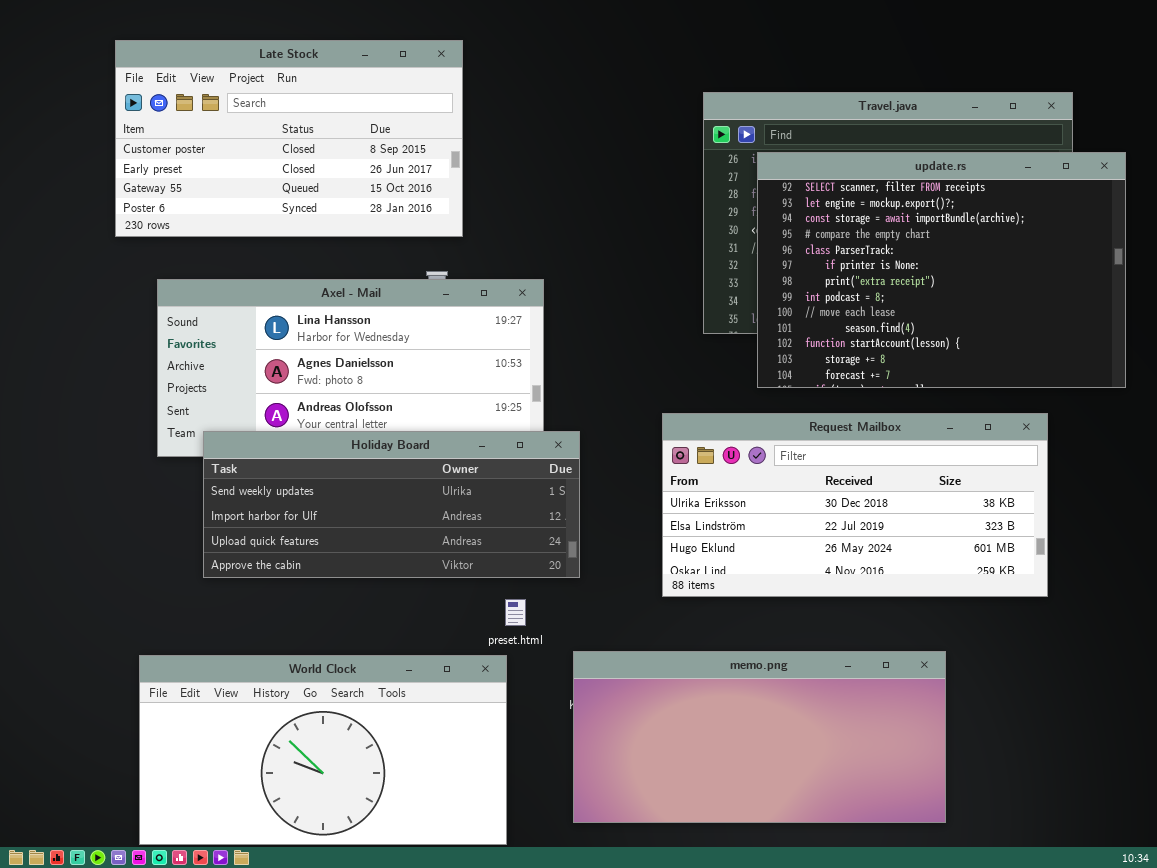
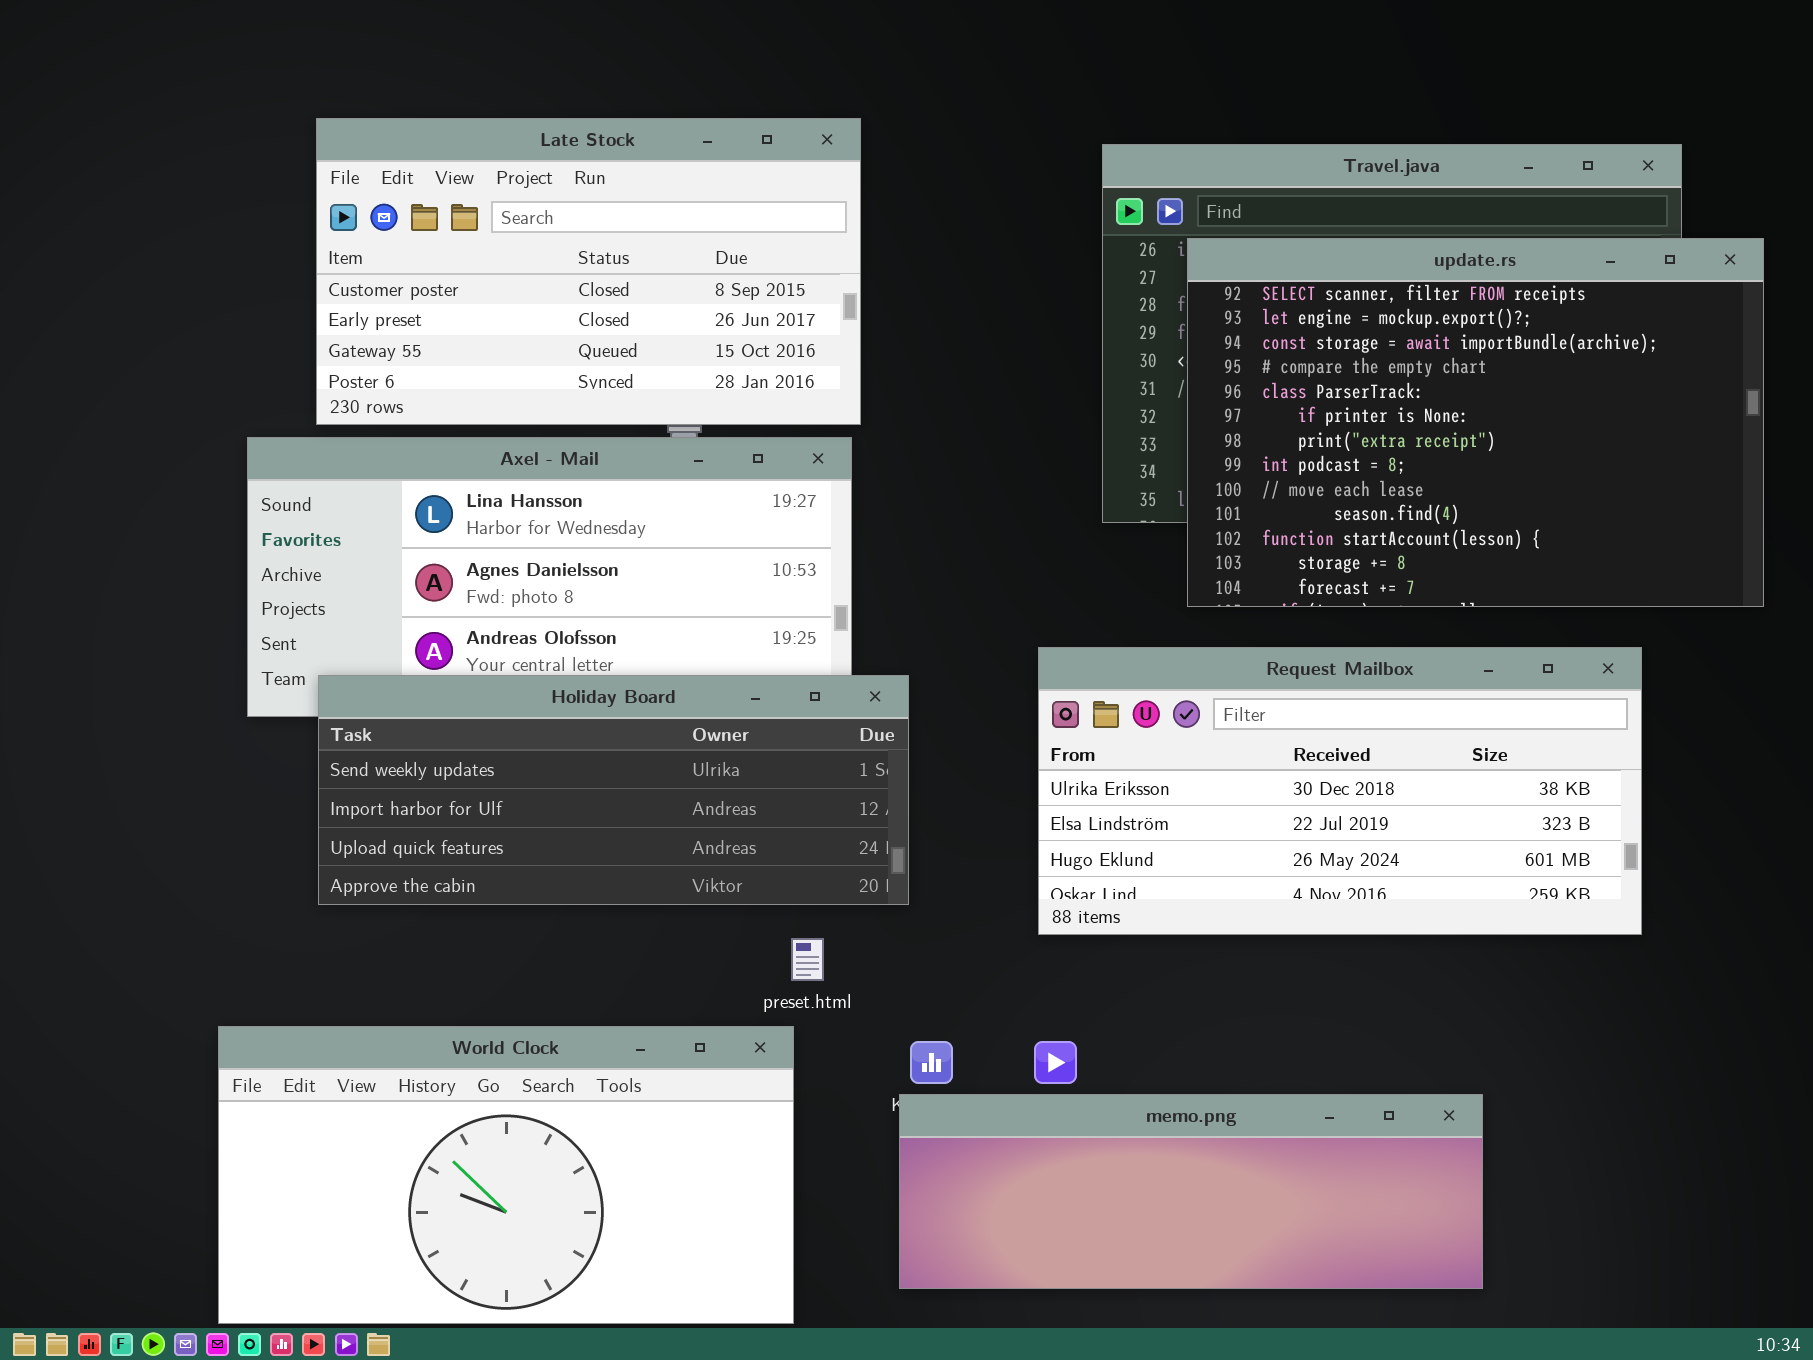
Late Stock: [115,40,463,237] -> [316,118,861,425], moved
memo.png: [573,651,946,823] -> [899,1094,1483,1289], resized

